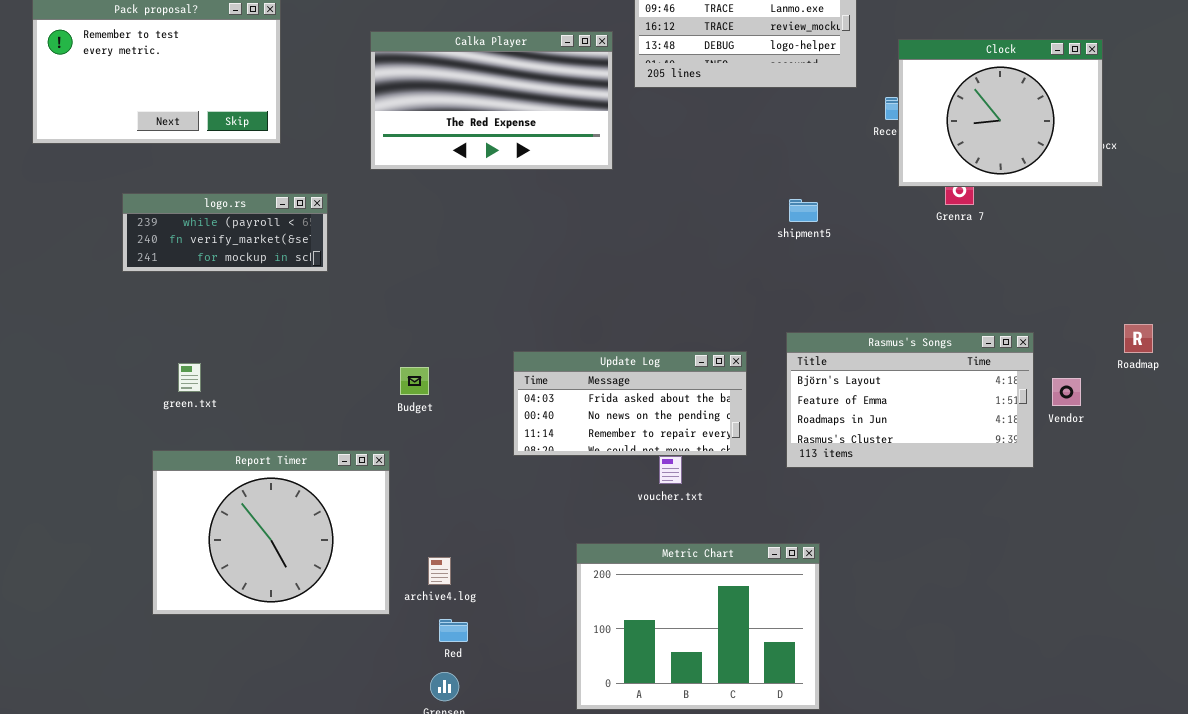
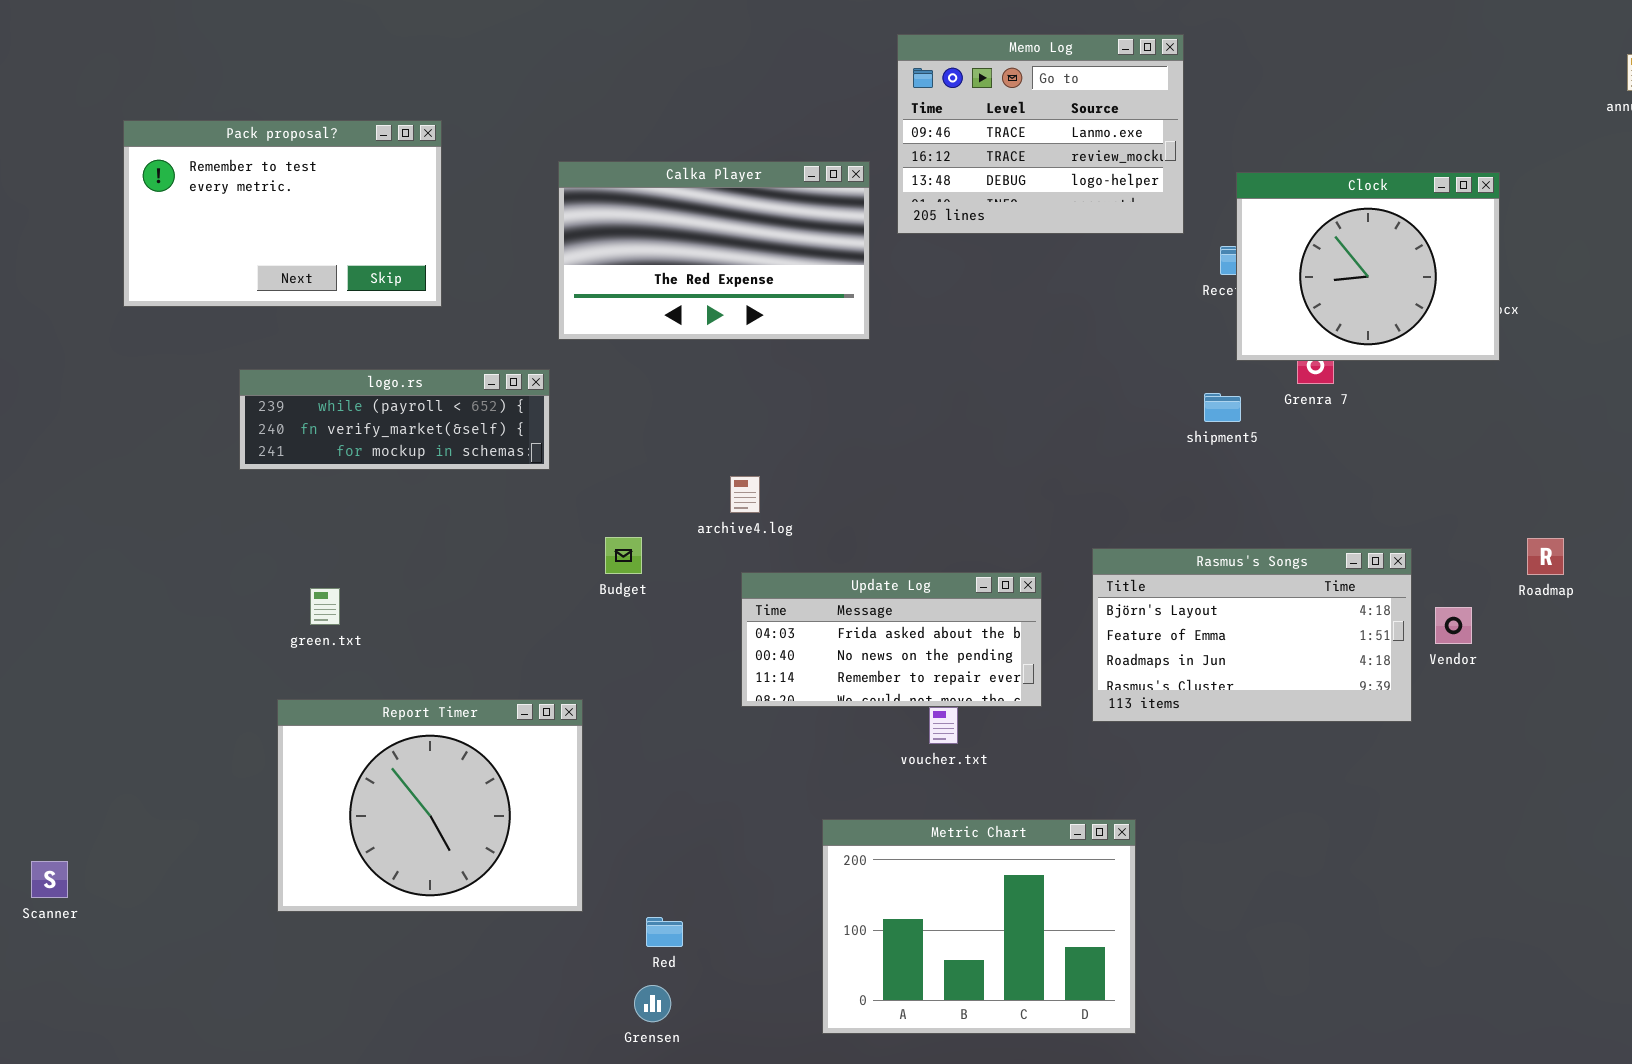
logo.rs: [122,193,328,272] -> [239,369,550,470], resized
shipment5: [789,199,818,222] -> [1204,393,1241,422], moved
Budget: [400,367,429,395] -> [605,537,642,574], moved
archive4.log: [428,557,451,585] -> [730,476,760,513], moved

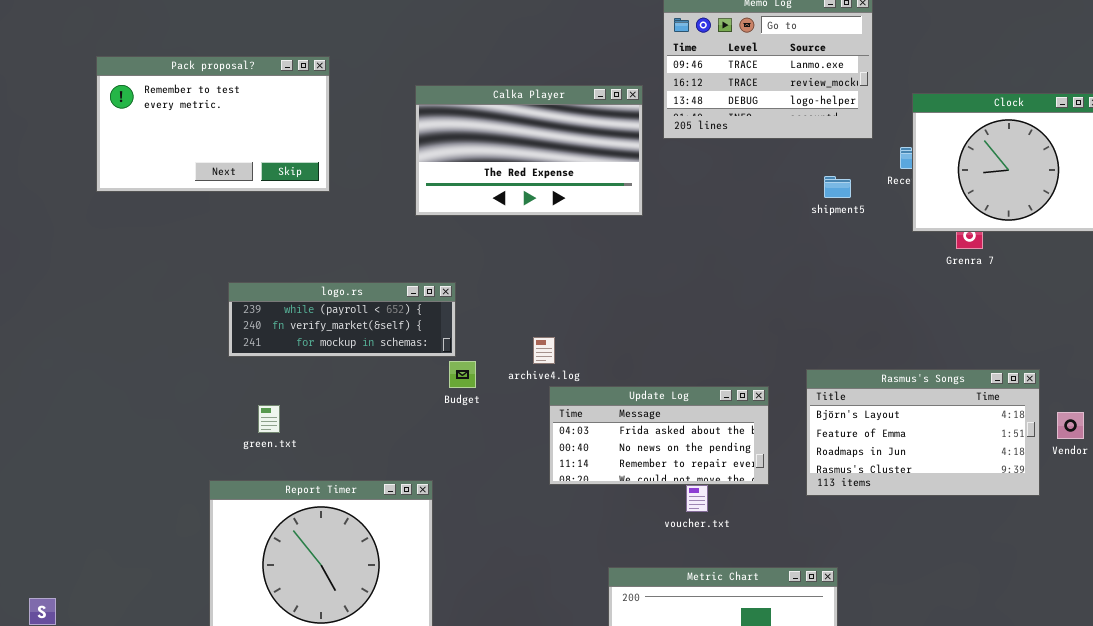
logo.rs: [239,369,550,470] -> [228,282,456,357], moved
shipment5: [1204,393,1241,422] -> [824,176,851,198], moved
archive4.log: [730,476,760,513] -> [533,337,555,364], moved
green.txt: [310,588,340,625] -> [258,405,280,433], moved

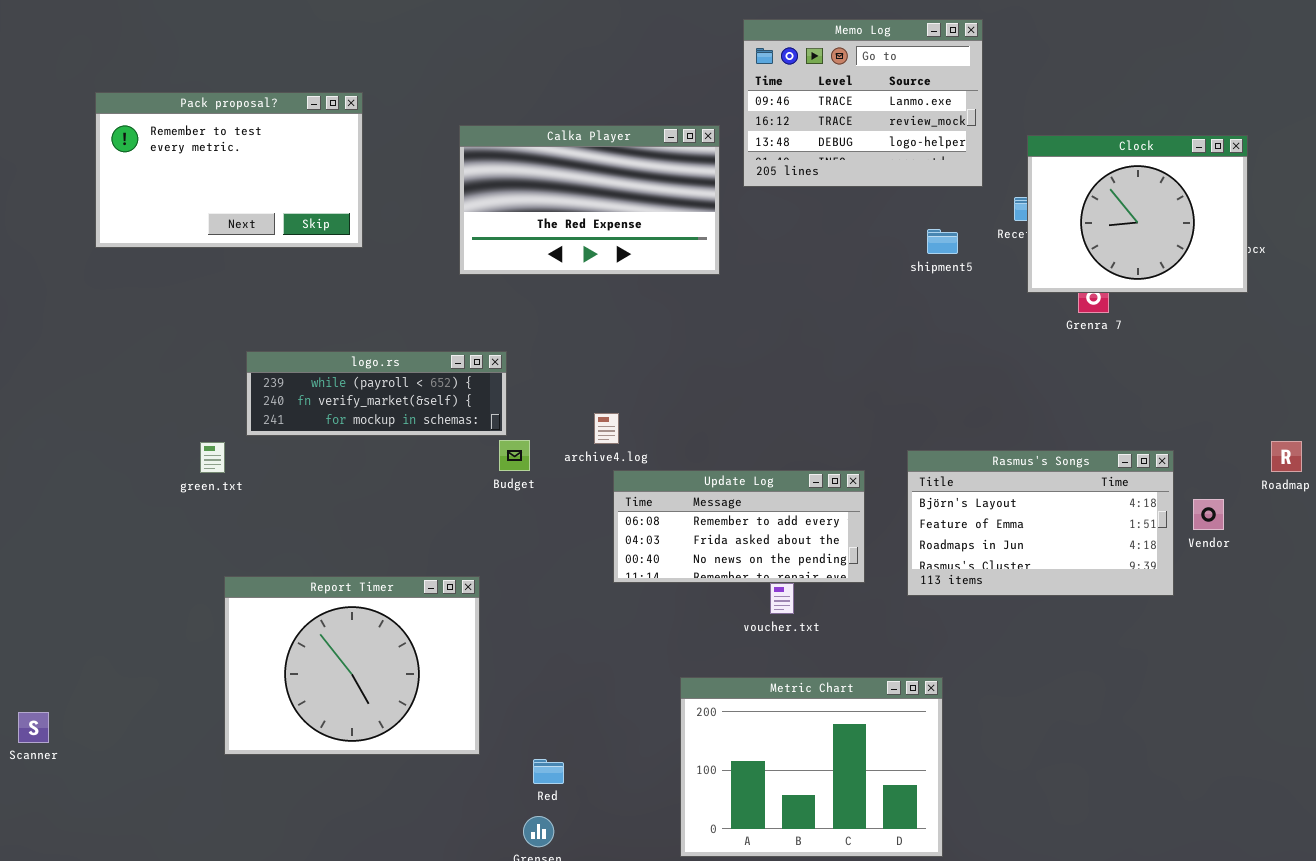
Update Log: [549,386,769,485] -> [613,470,865,583], scrolled up 1 row
green.txt: [258,405,280,433] -> [200,442,225,473], moved

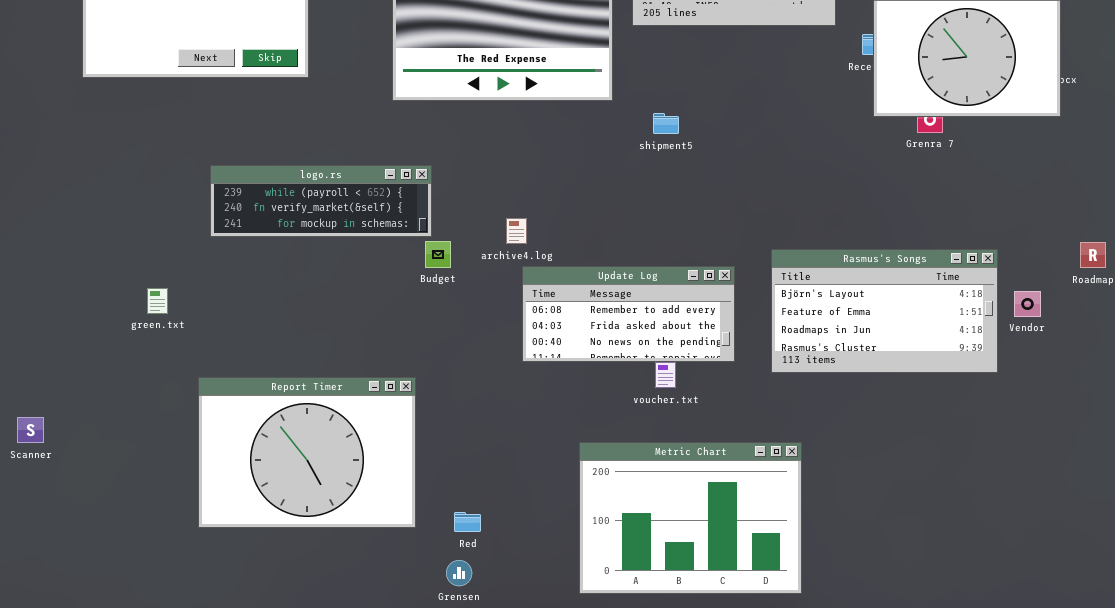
shipment5: [927,229,958,254] -> [653,113,679,134], moved
green.txt: [200,442,225,473] -> [147,288,168,314], moved
Report Timer: [224,576,480,755] -> [198,377,416,528], moved
Scanner: [18,712,49,743] -> [17,417,44,443], moved

